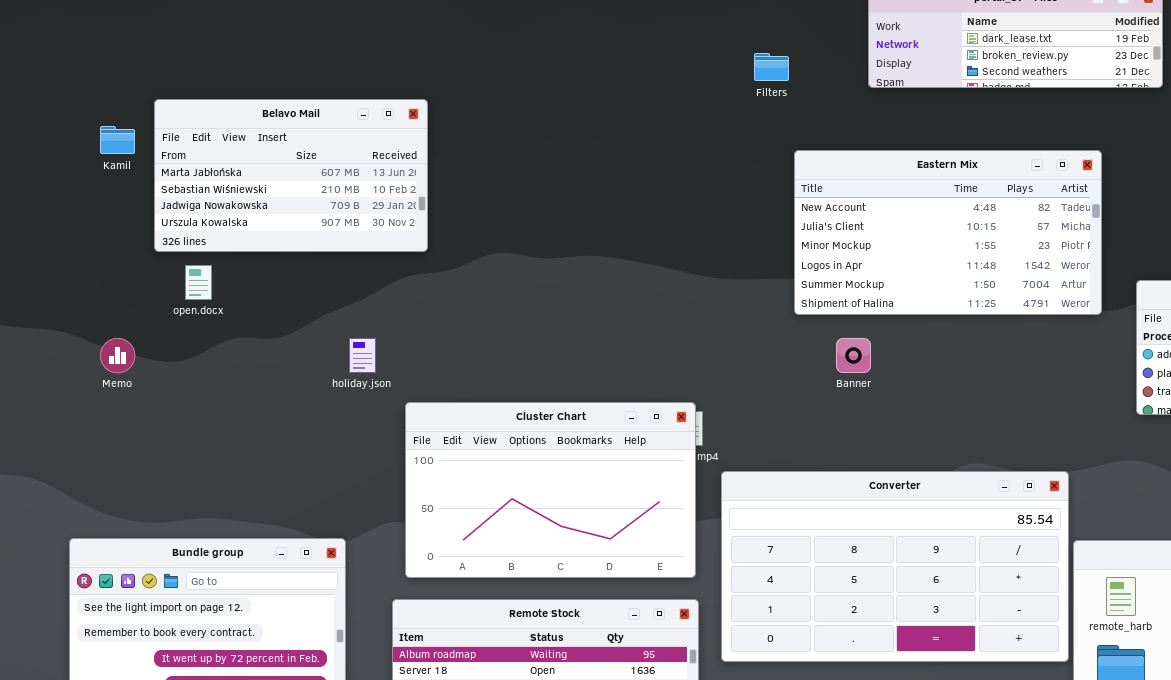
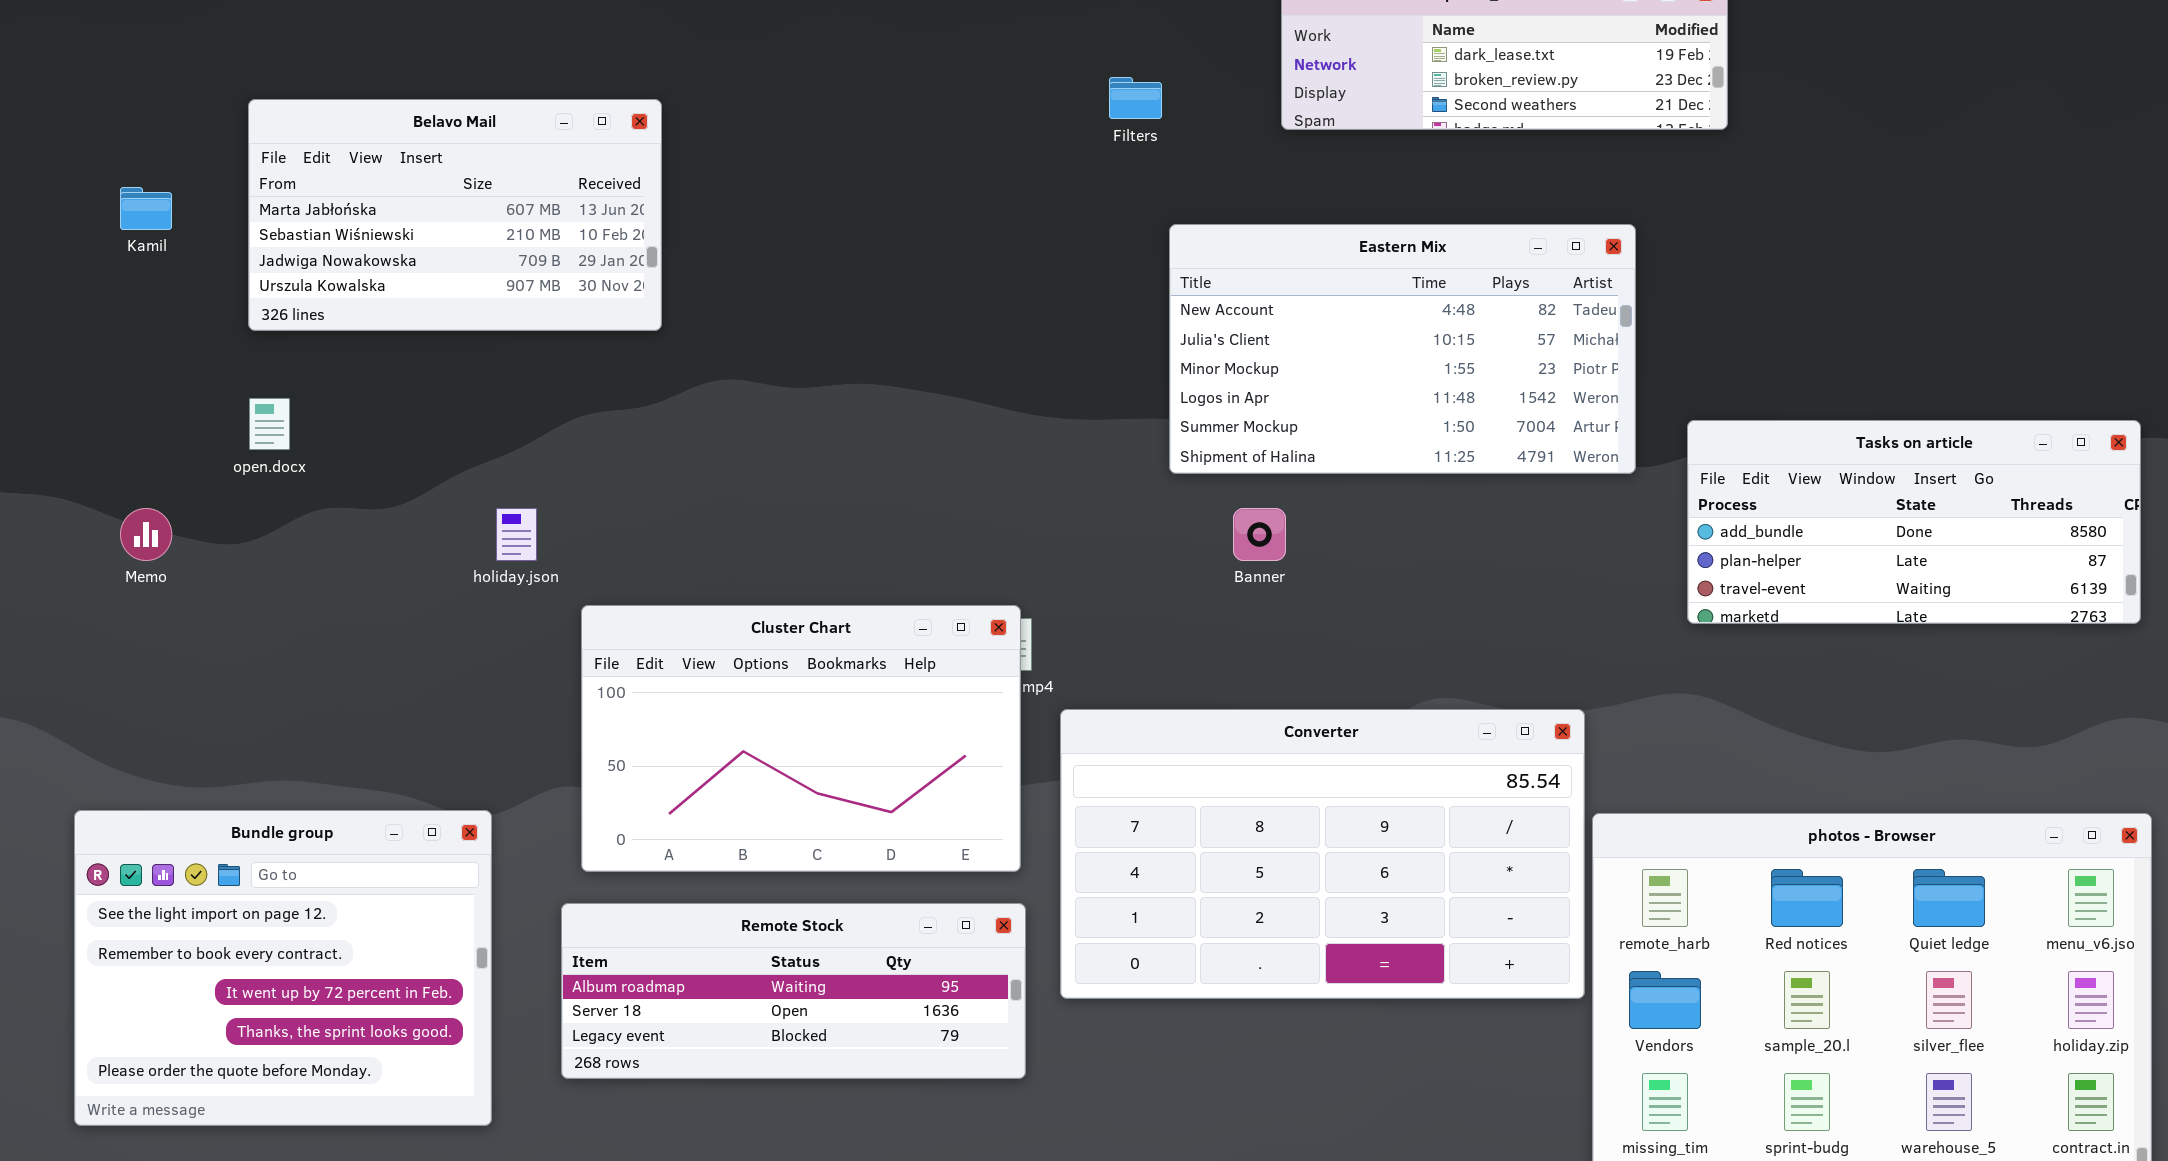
Belavo Mail: [154,99,428,252] -> [248,99,662,331], moved

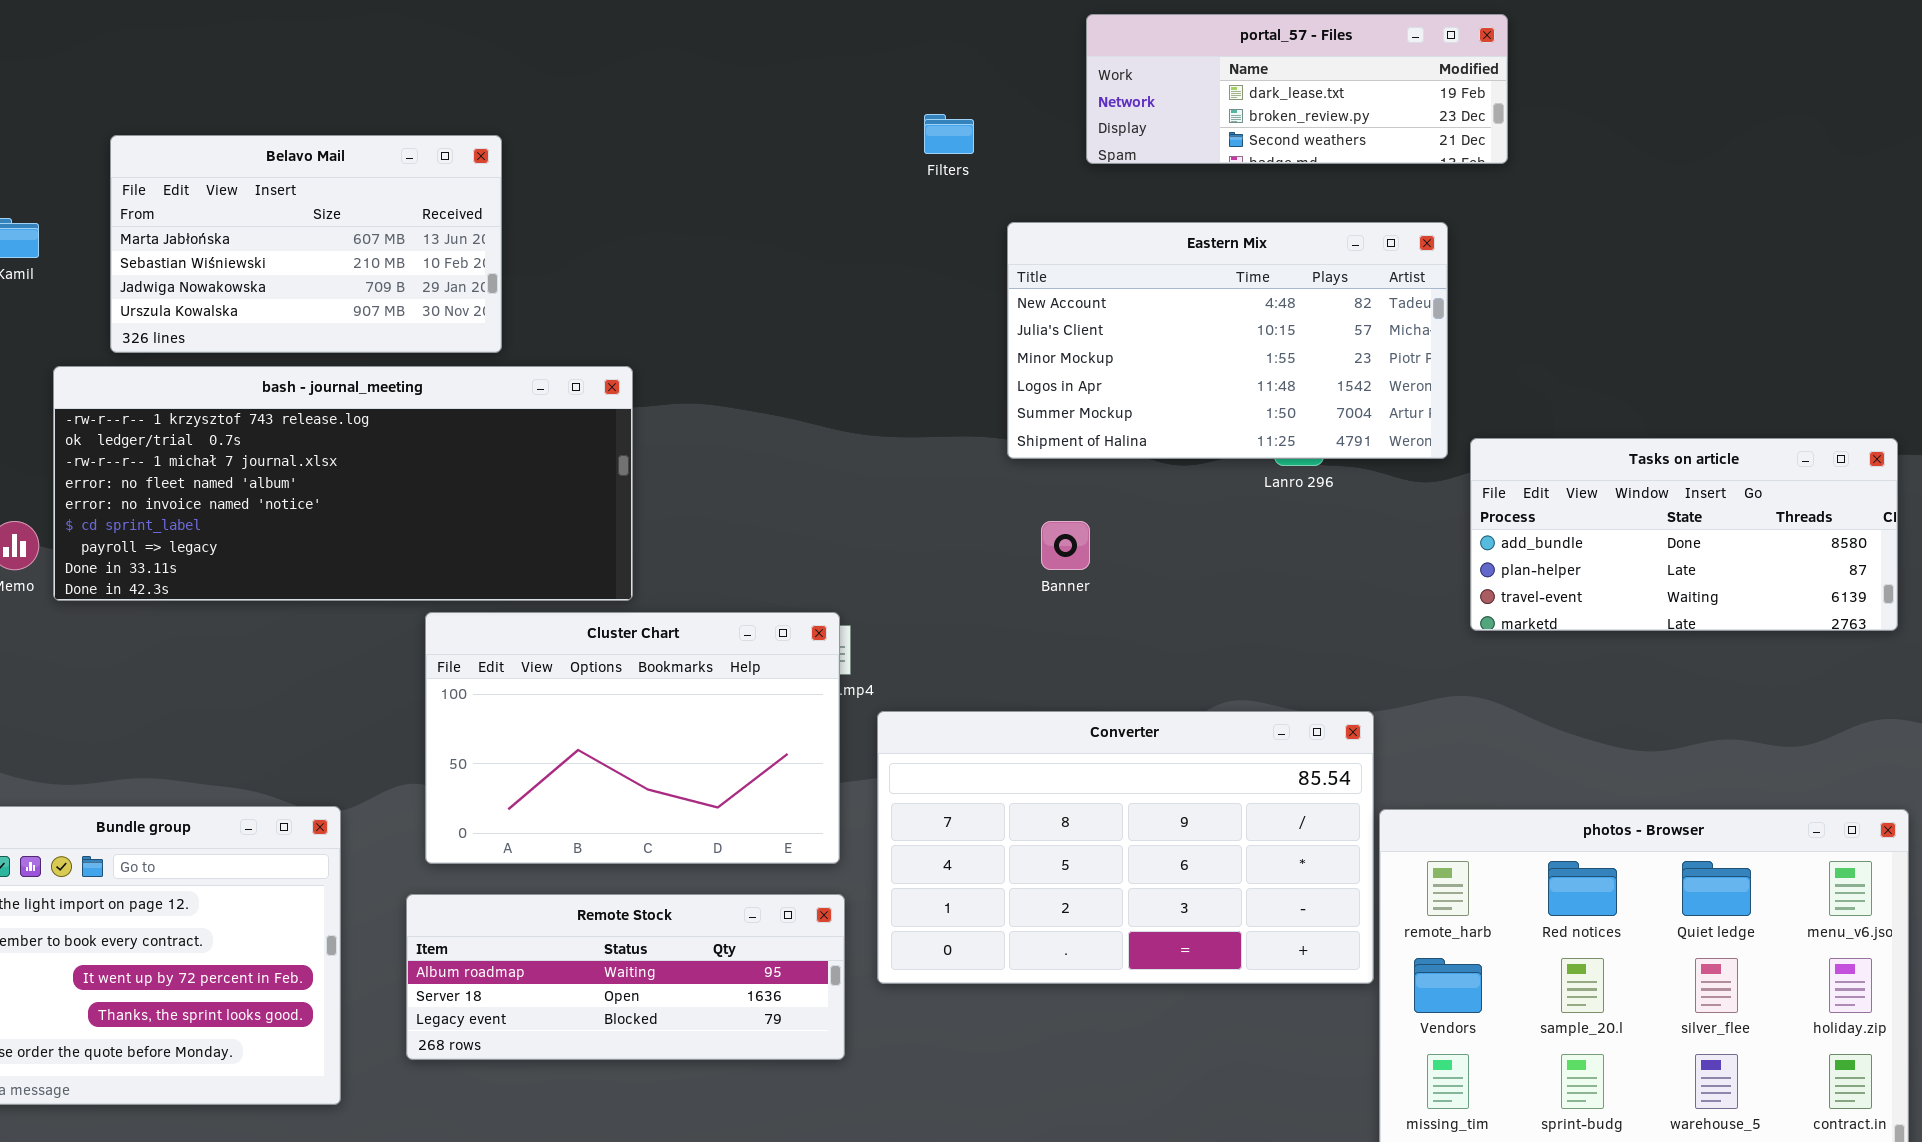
Eastern Mix: [1169,224,1636,474] -> [1007,222,1448,459], moved
bash - journal_meeting: none -> [53,366,633,601], opened

